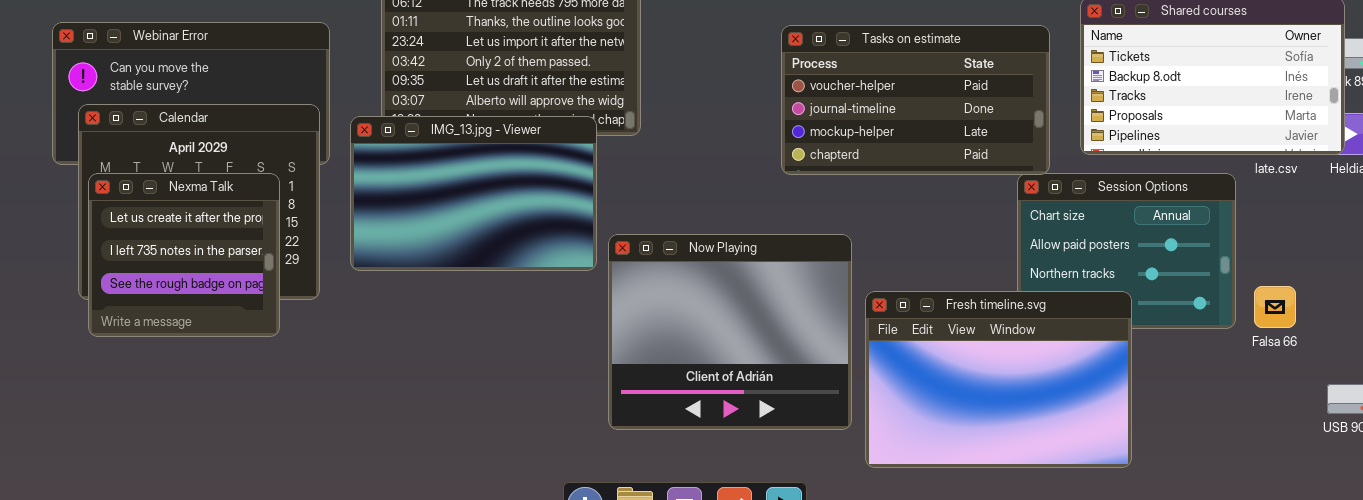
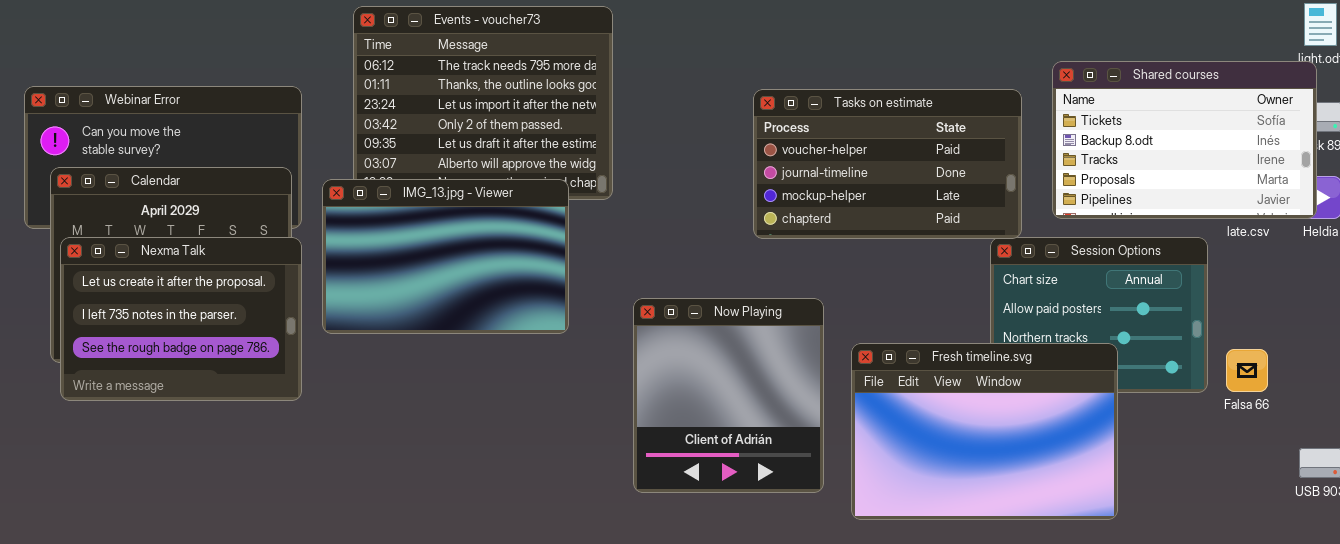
Nexma Talk: [88,173,280,337] -> [60,237,302,401], resized
Now Playing: [608,234,852,430] -> [633,298,824,493], resized
Fresh timeline.svg: [865,291,1132,468] -> [851,343,1118,520], moved

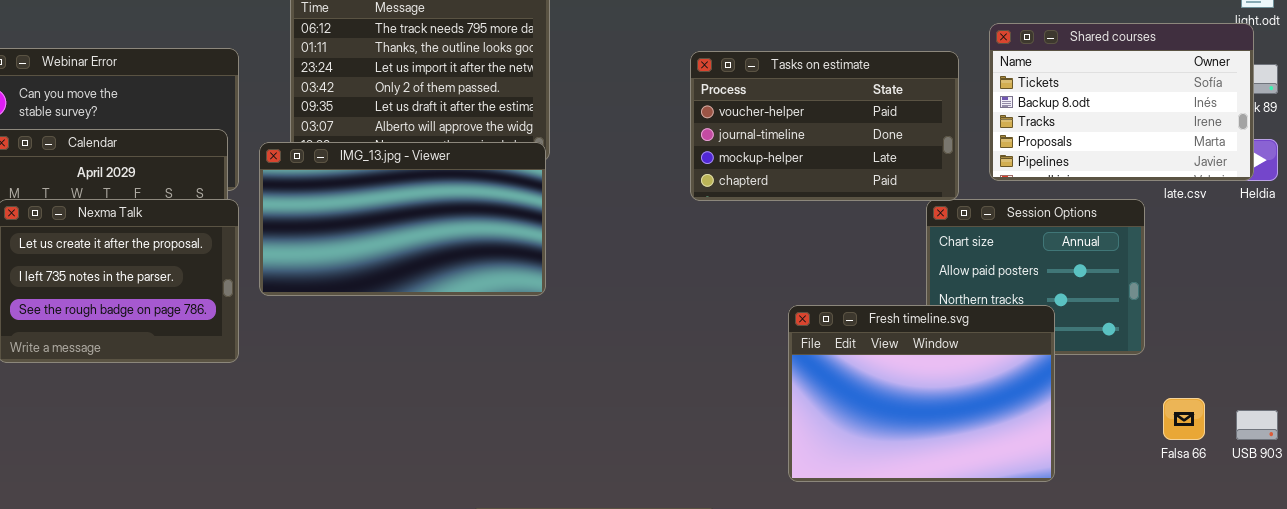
IMG_13.jpg - Viewer: [322,179,569,334] -> [259,142,546,296], resized
Now Playing: [633,298,824,493] -> none, closed
Falsa 66: [1226,349,1268,392] -> [1163,398,1205,440], moved

